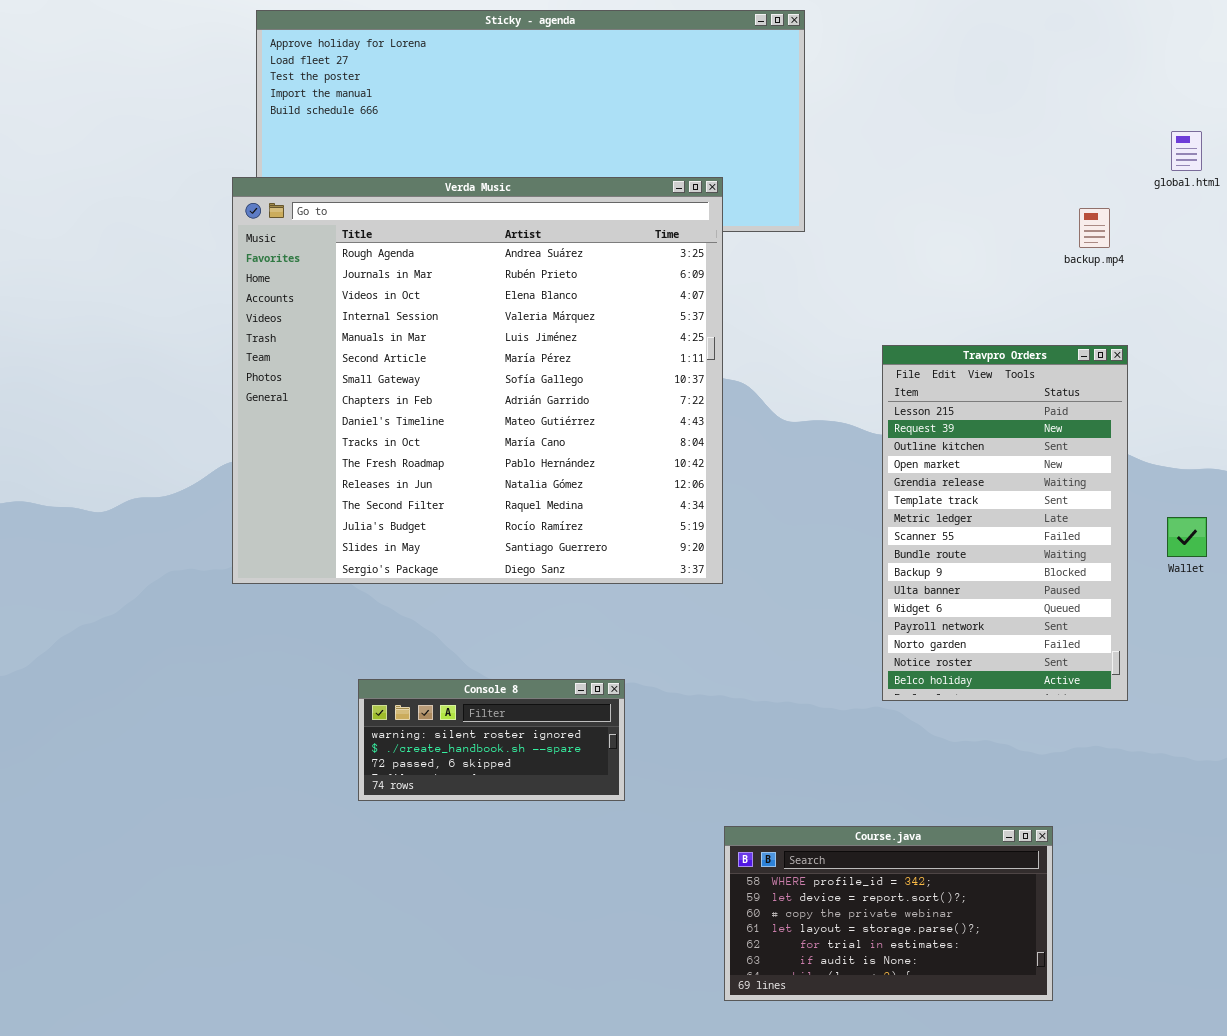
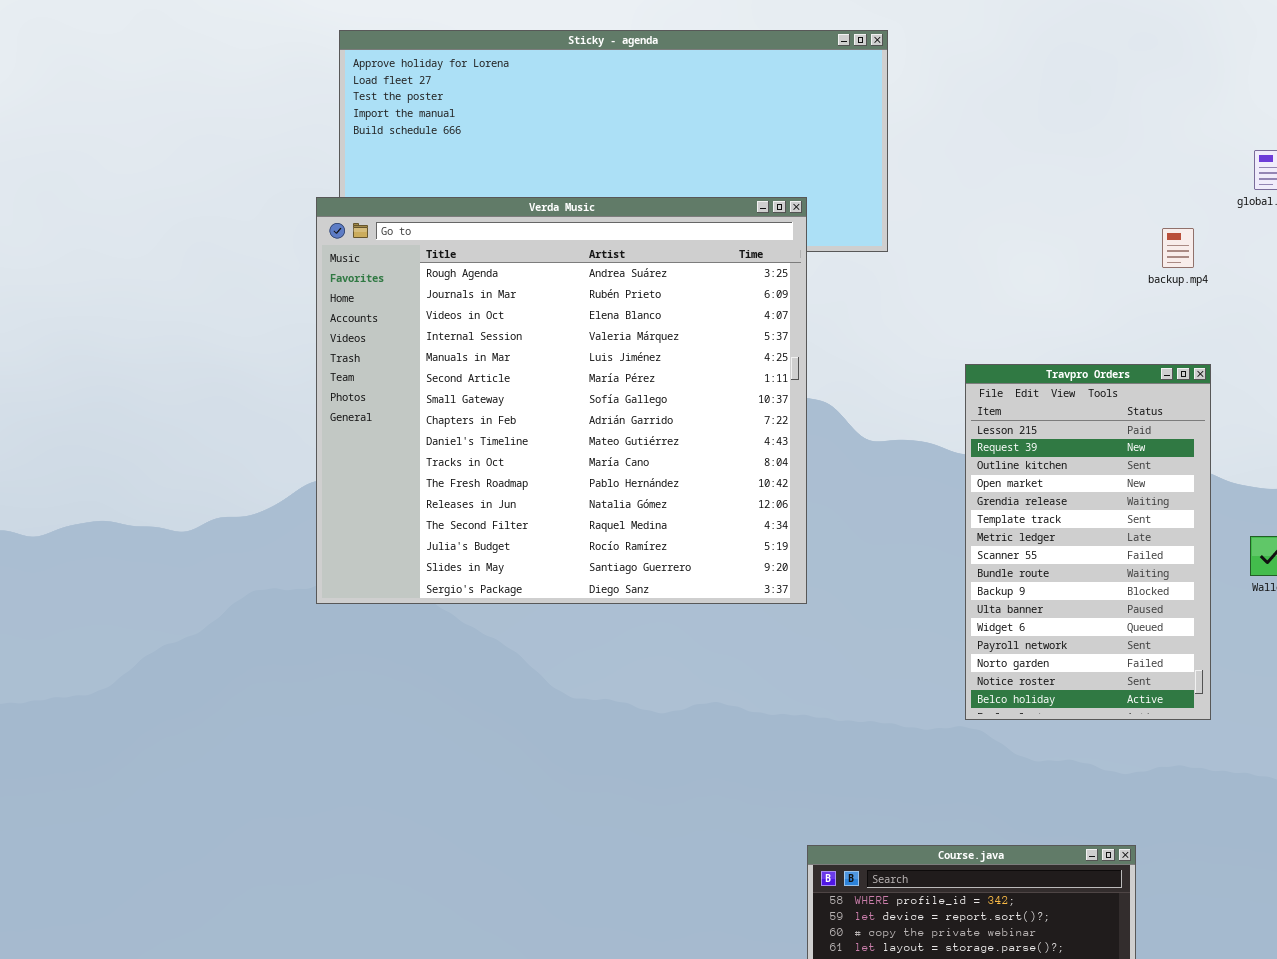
Console 8: [358,679,625,801] -> none, closed

